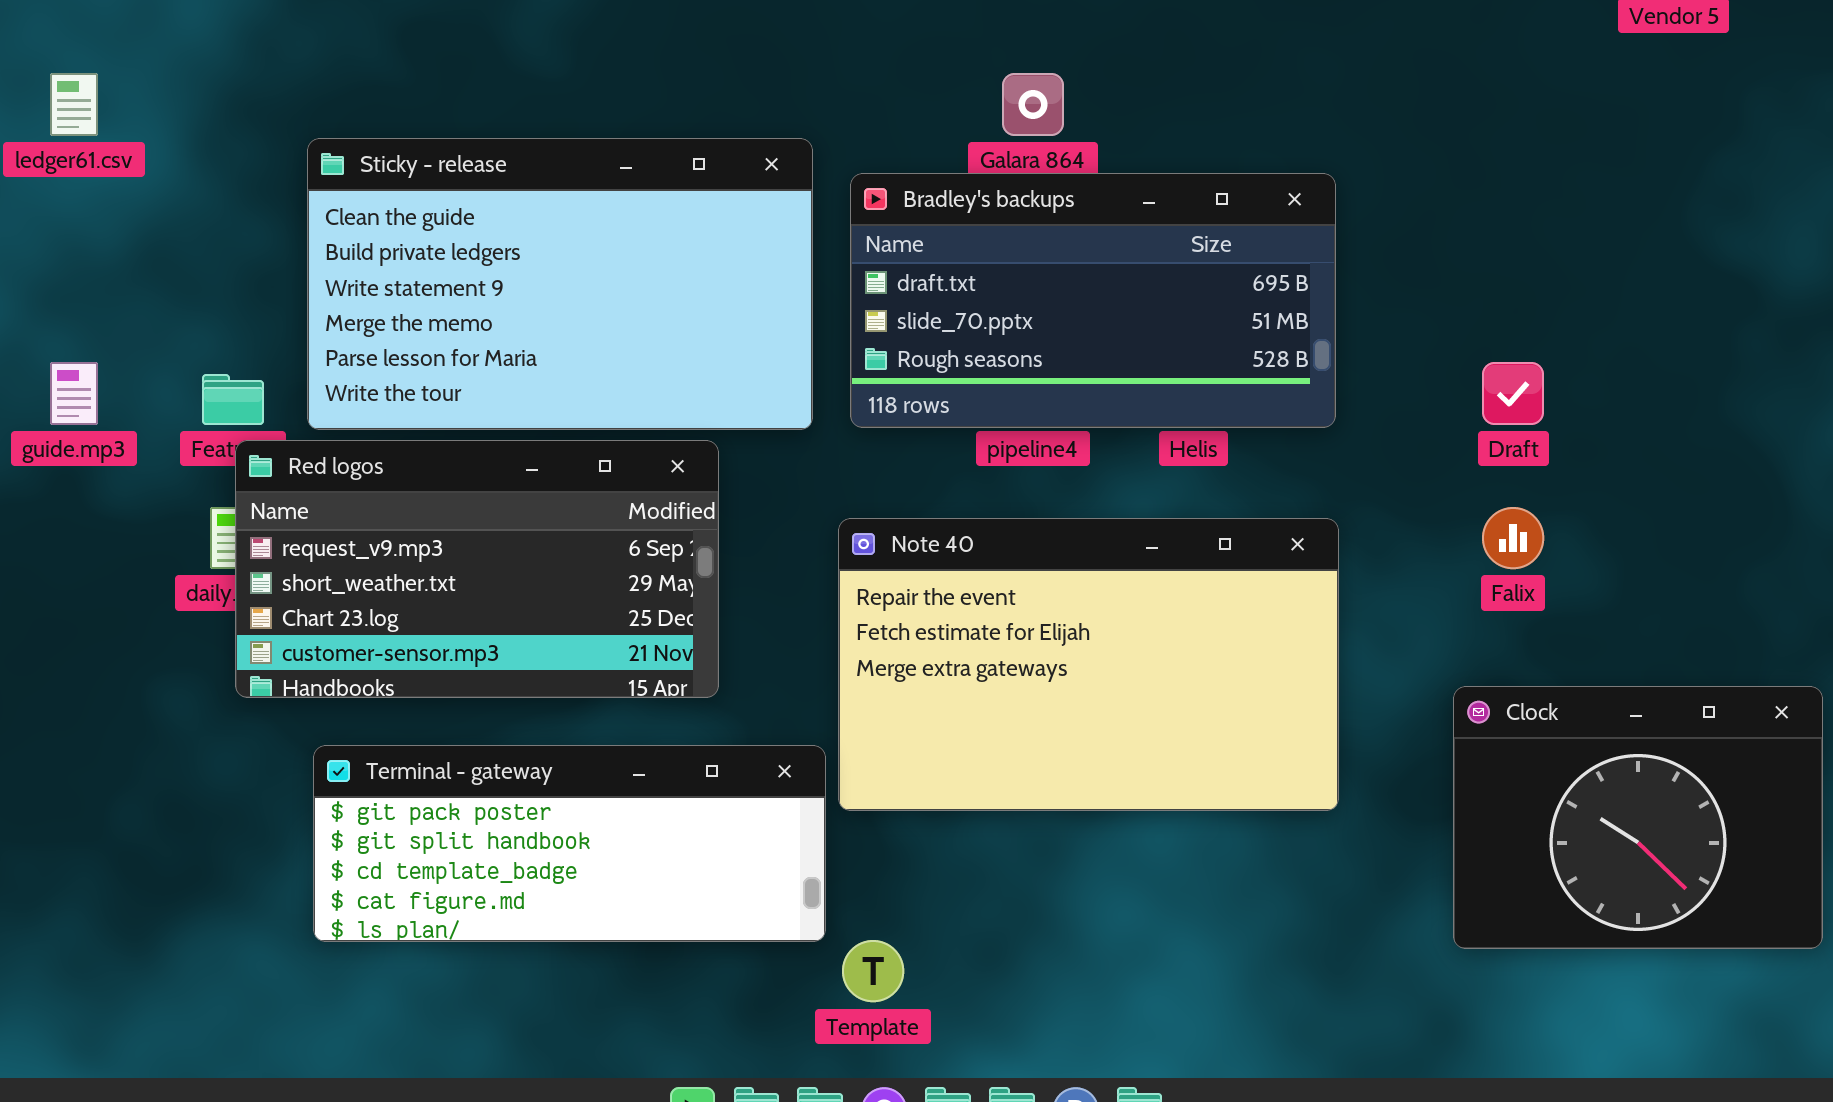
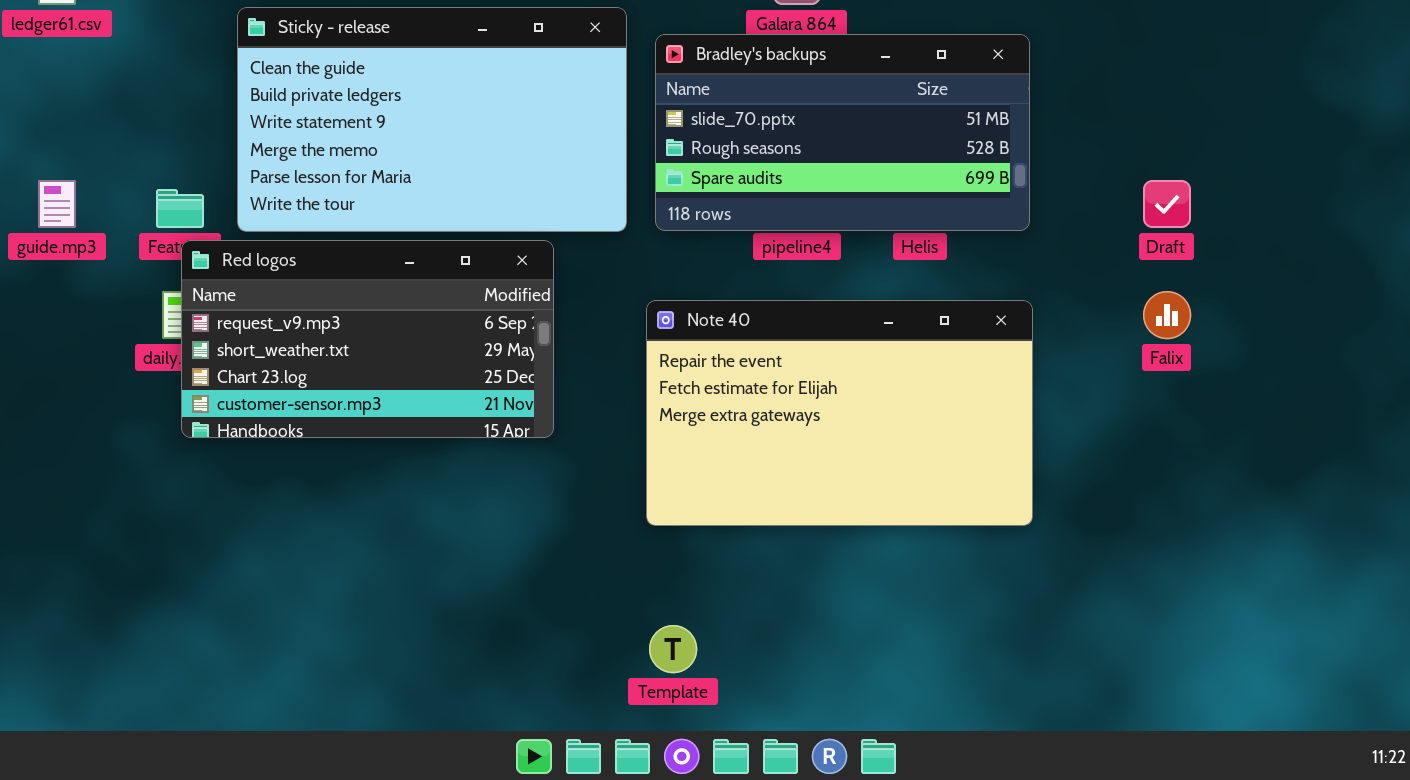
Bradley's backups: [850,173,1336,428] -> [655,34,1030,231], scrolled down 1 row
Clock: [1453,686,1823,949] -> none, closed
Terminal - gateway: [313,745,826,942] -> none, closed

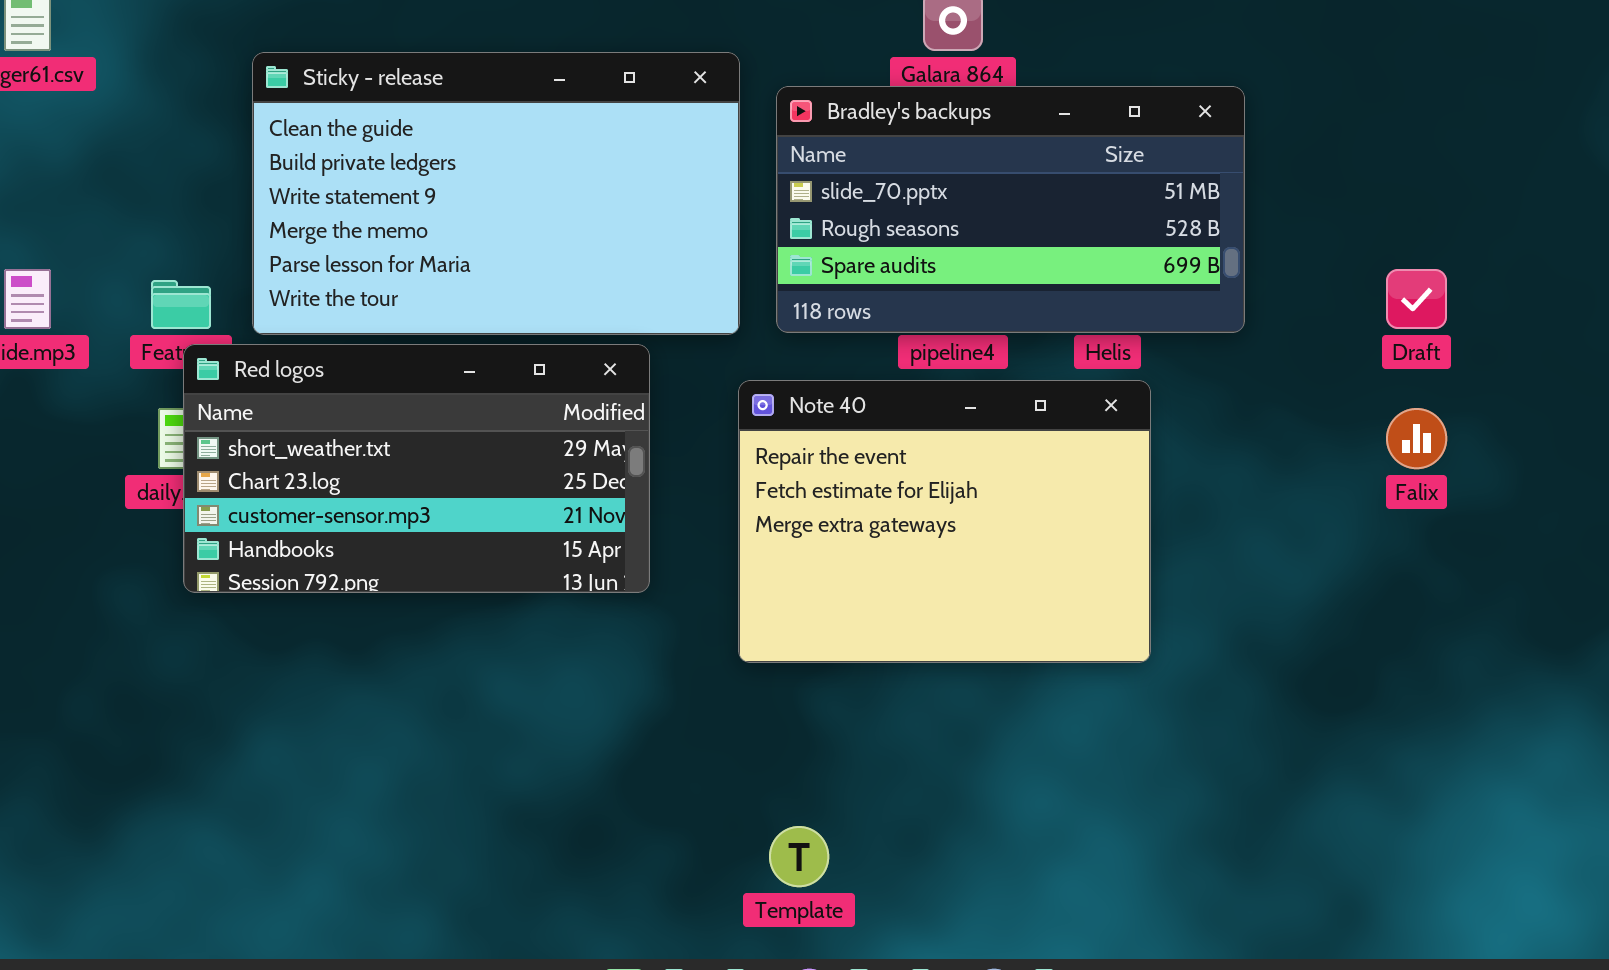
Red logos: [181,240,554,438] -> [183,344,650,593], scrolled down 1 row
Note 40: [646,300,1033,526] -> [738,380,1151,663], moved, resized

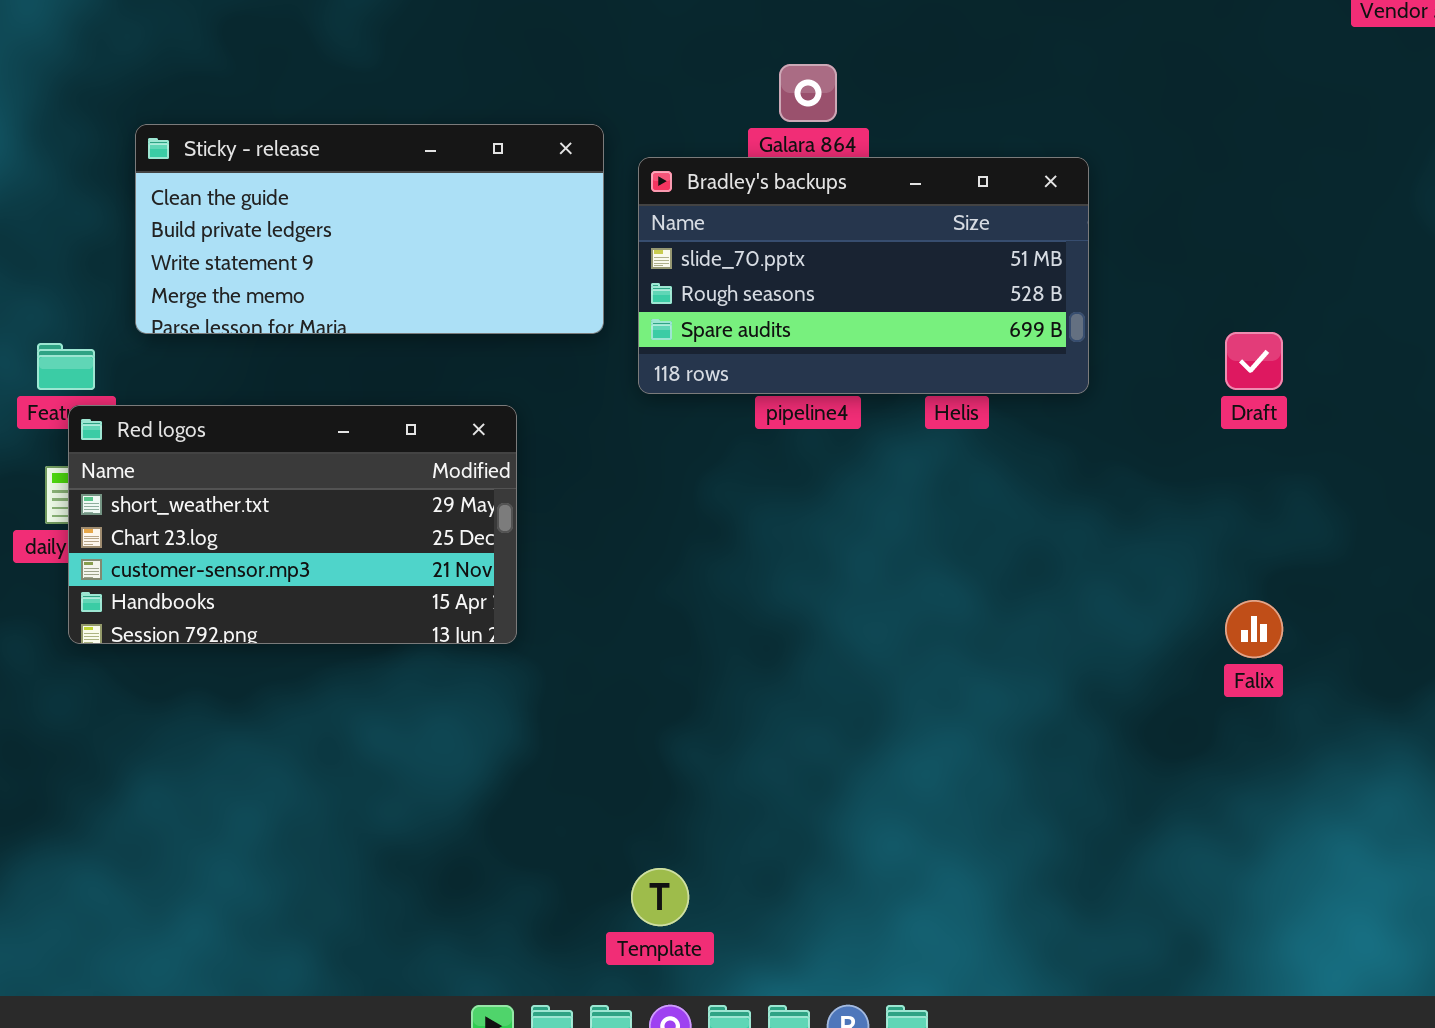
Sticky - release: [252,52,740,335] -> [135,124,604,334], resized
Note 40: [738,380,1151,663] -> none, closed
Falix: [1386,408,1447,469] -> [1225,600,1283,658], moved

